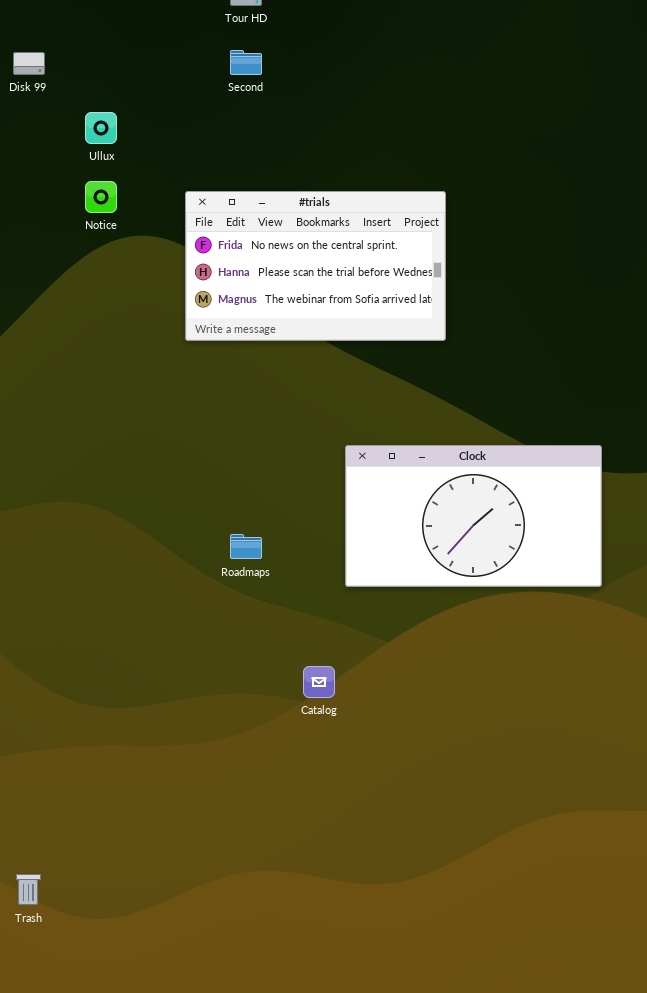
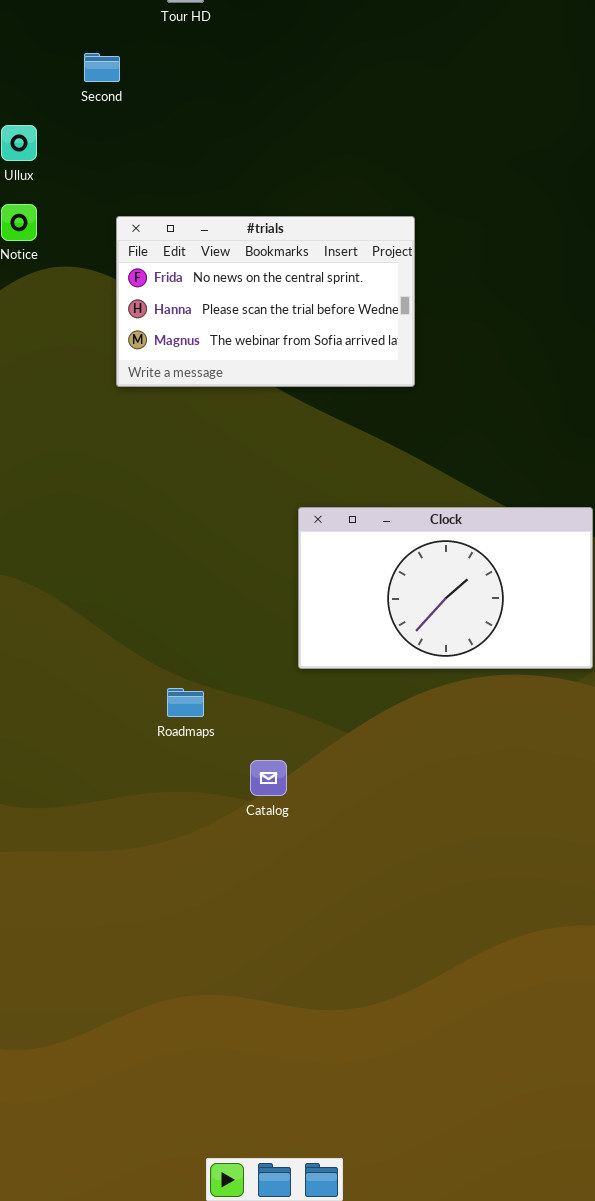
Second: [230,50,262,75] -> [84,53,120,82], moved
Roadmaps: [230,534,262,559] -> [167,688,204,717], moved

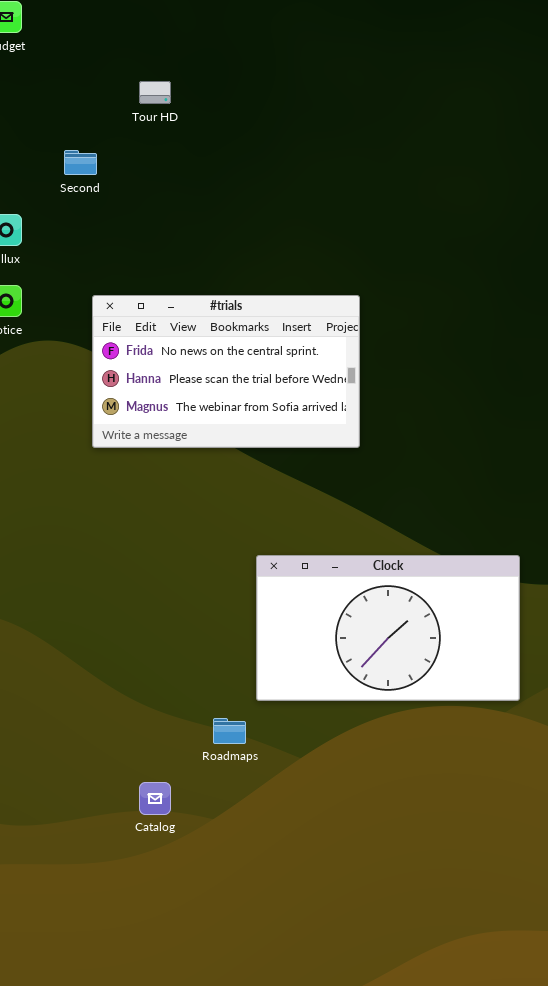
Roadmaps: [167,688,204,717] -> [213,718,246,744], moved
Catalog: [250,760,287,796] -> [139,782,171,815], moved

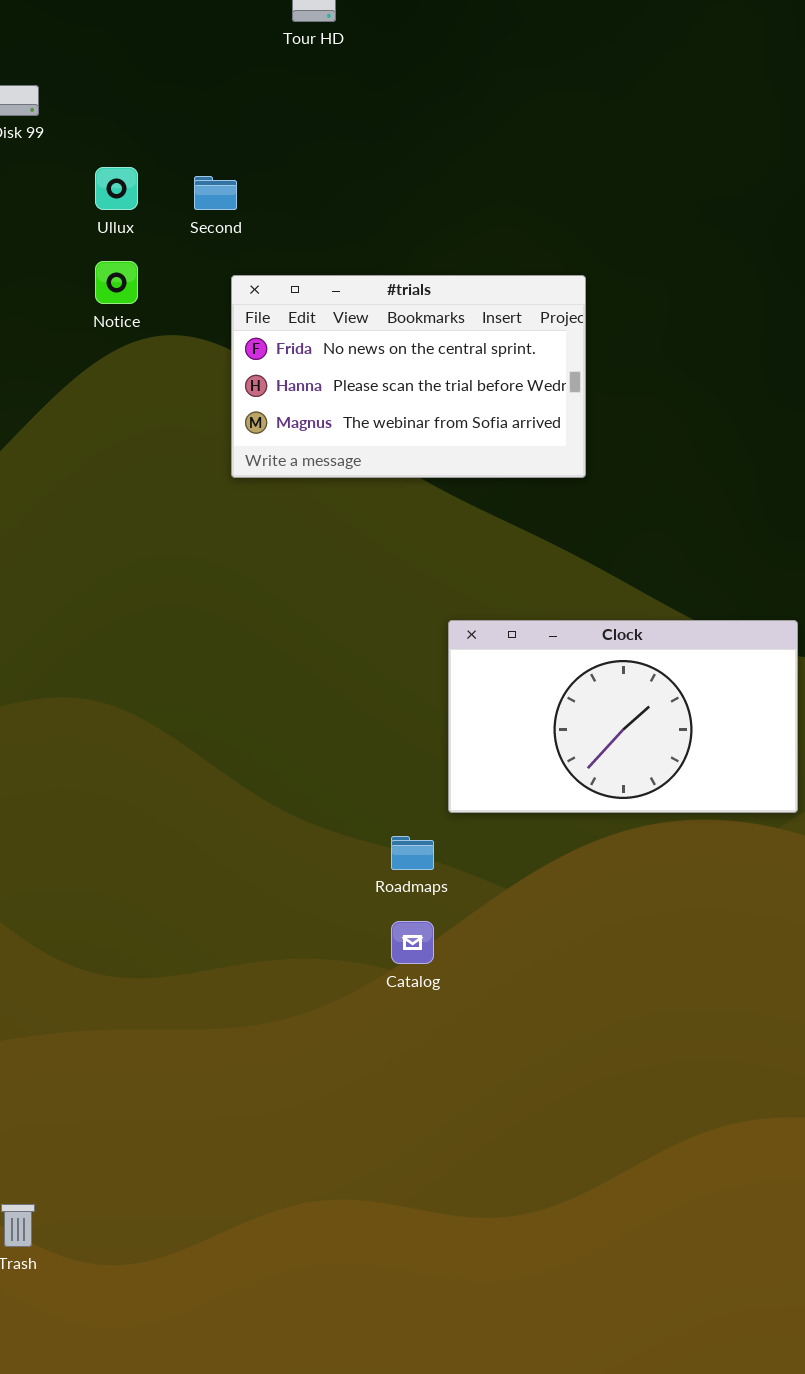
Second: [64,150,97,175] -> [194,176,237,210], moved
Catalog: [139,782,171,815] -> [391,921,434,964], moved

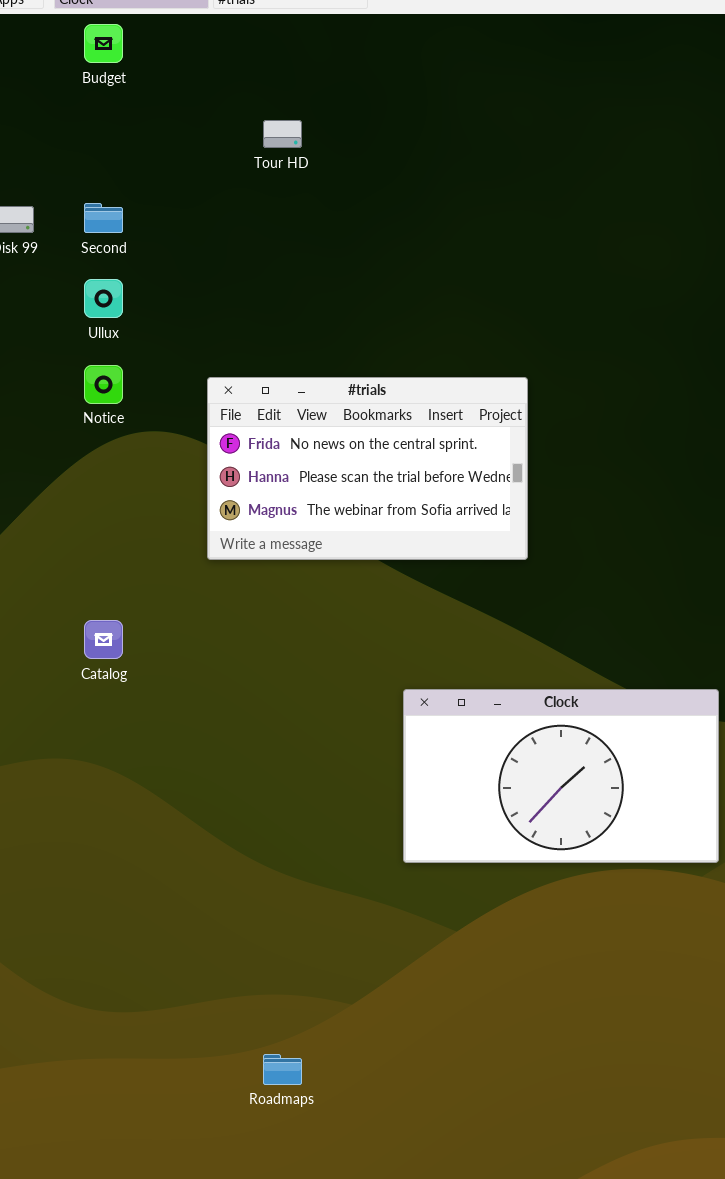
Second: [194,176,237,210] -> [84,203,123,233], moved
Roadmaps: [391,836,434,870] -> [263,1054,302,1085], moved
Catalog: [391,921,434,964] -> [84,620,123,659], moved

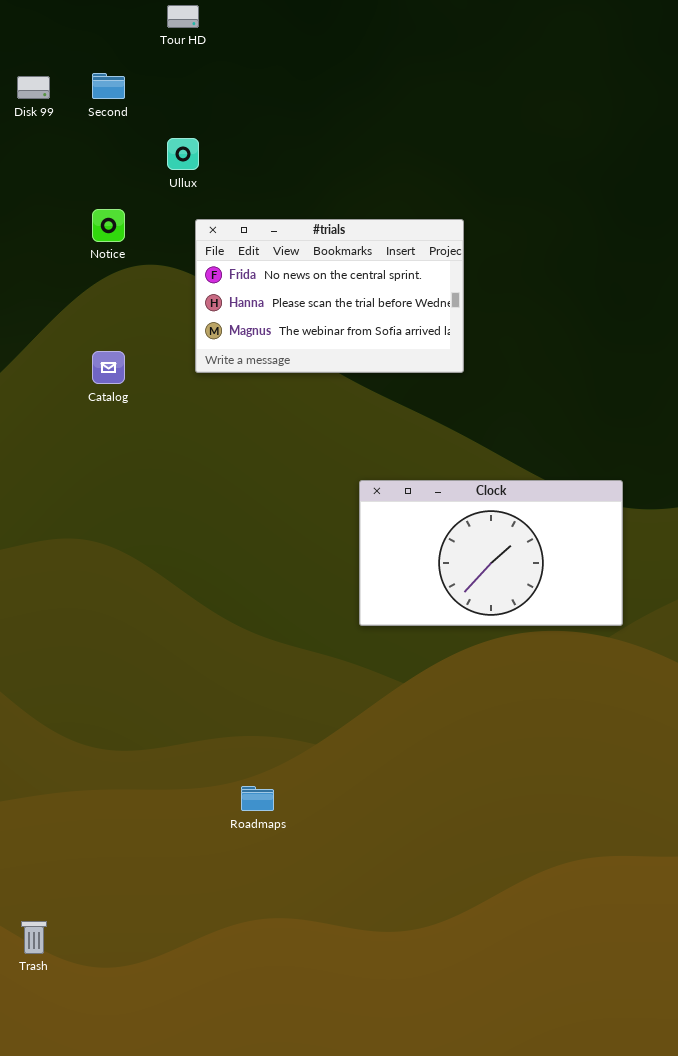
Tour HD: [263,120,302,148] -> [167,5,199,28], moved
Ullux: [84,279,123,318] -> [167,138,199,170], moved
Catalog: [84,620,123,659] -> [92,351,125,384], moved

